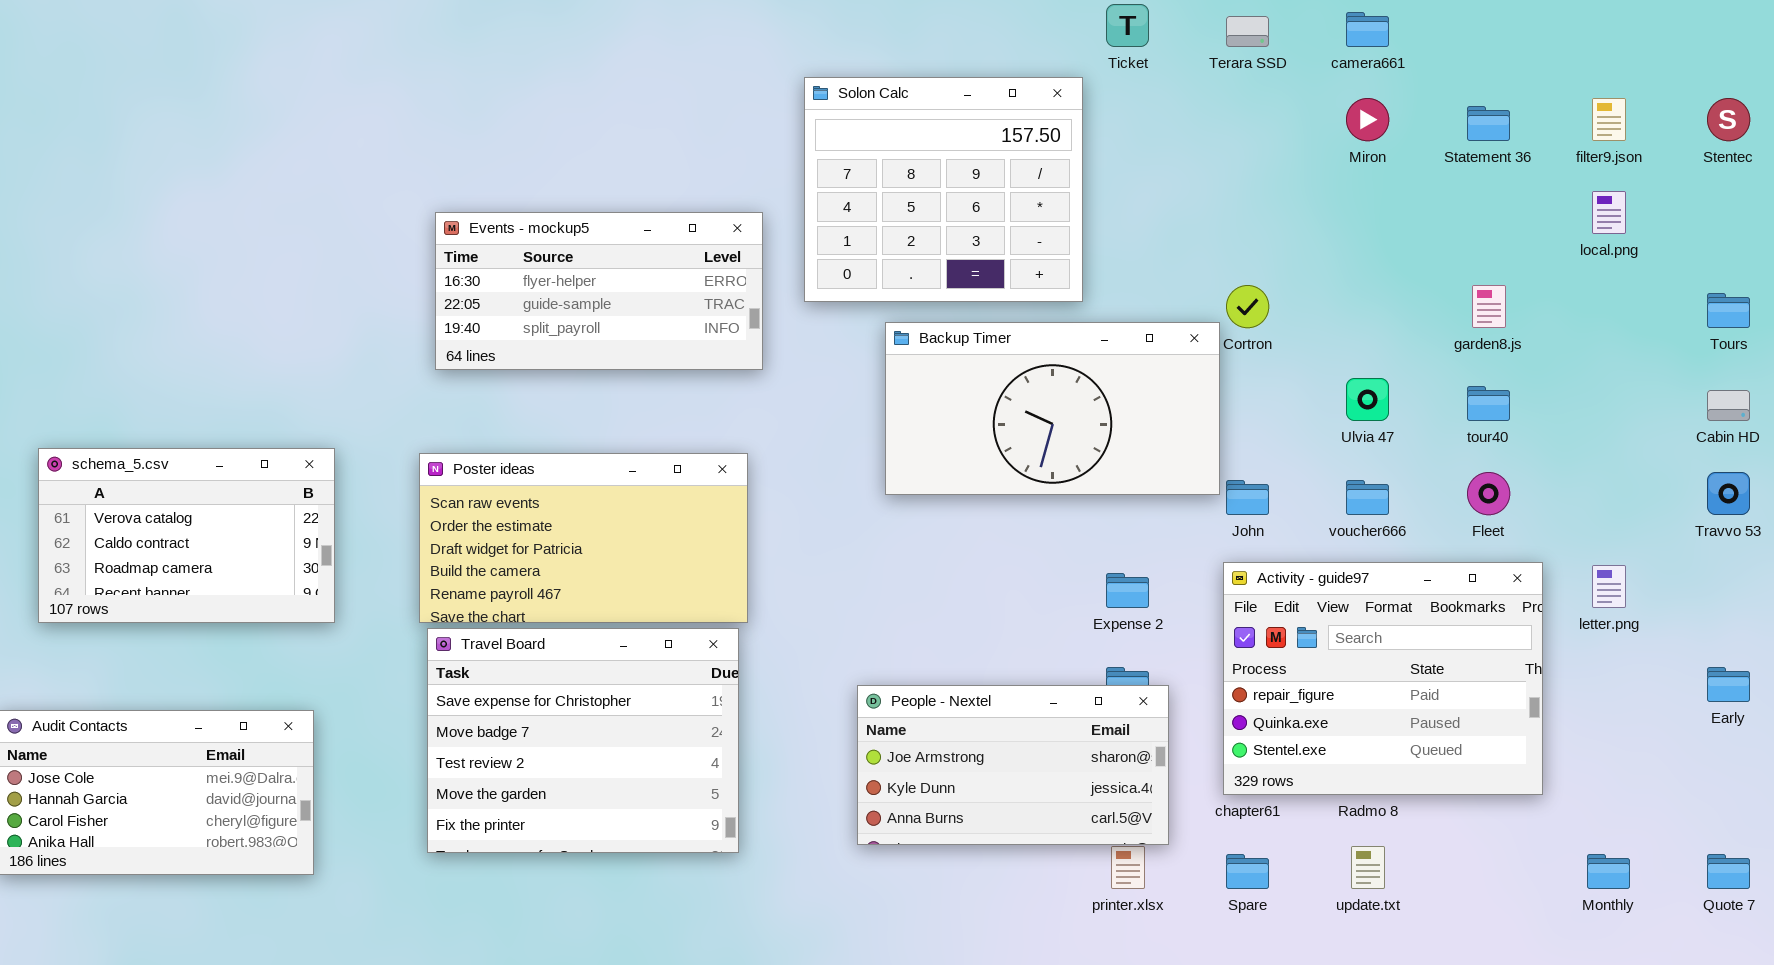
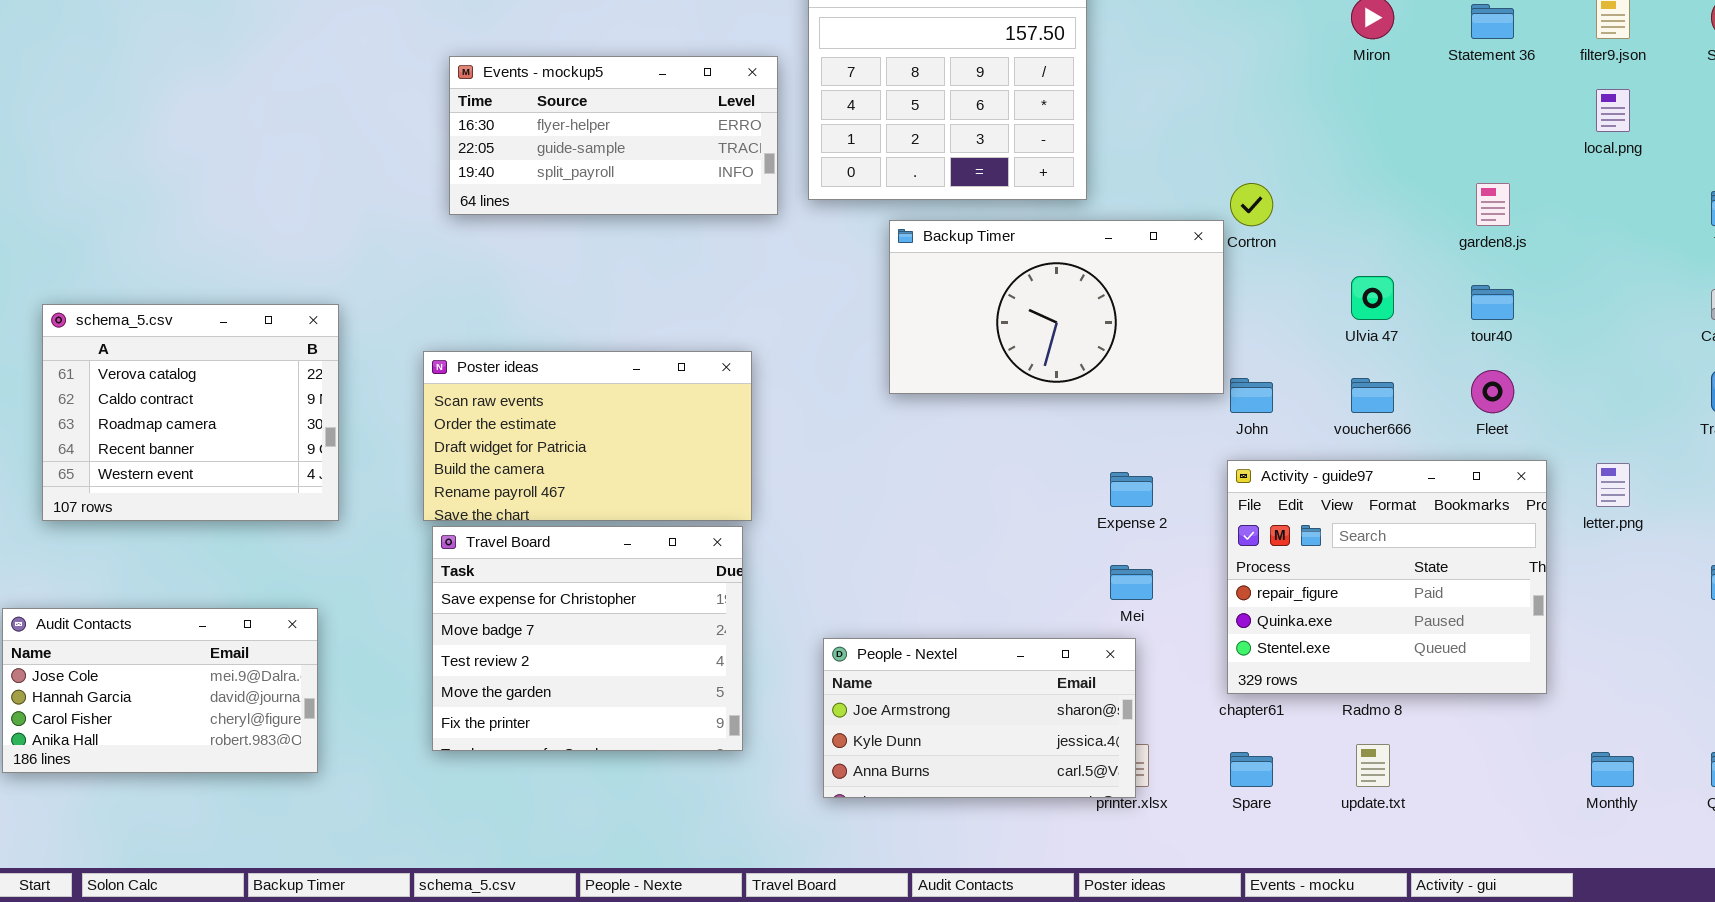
Events - mockup5: [435,212,763,370] -> [449,56,778,215], moved
schema_5.csv: [38,448,335,623] -> [42,304,339,521], resized
People - Nextel: [857,685,1169,845] -> [823,638,1136,798], moved

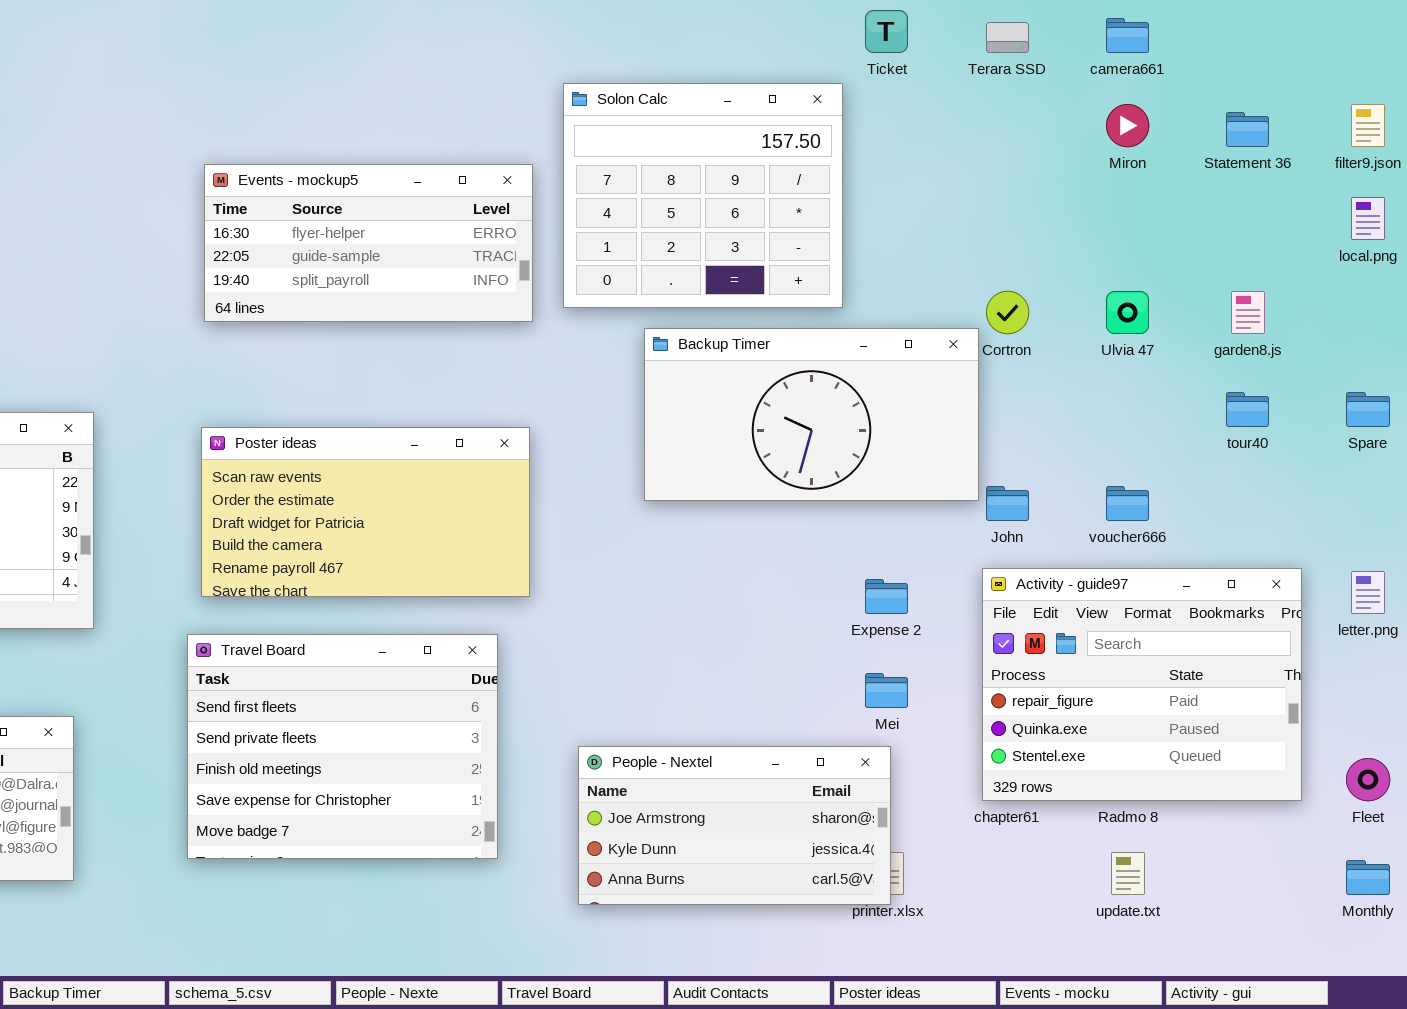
Ulvia 47: [1351,276,1394,320] -> [1106,291,1149,334], moved
Poster ideas: [423,351,752,521] -> [201,427,530,597], moved
Fleet: [1471,370,1514,413] -> [1346,758,1390,801], moved
Travel Board: [432,526,743,751] -> [187,634,498,859], scrolled up 3 rows
Spare: [1230,752,1273,787] -> [1346,392,1390,427], moved

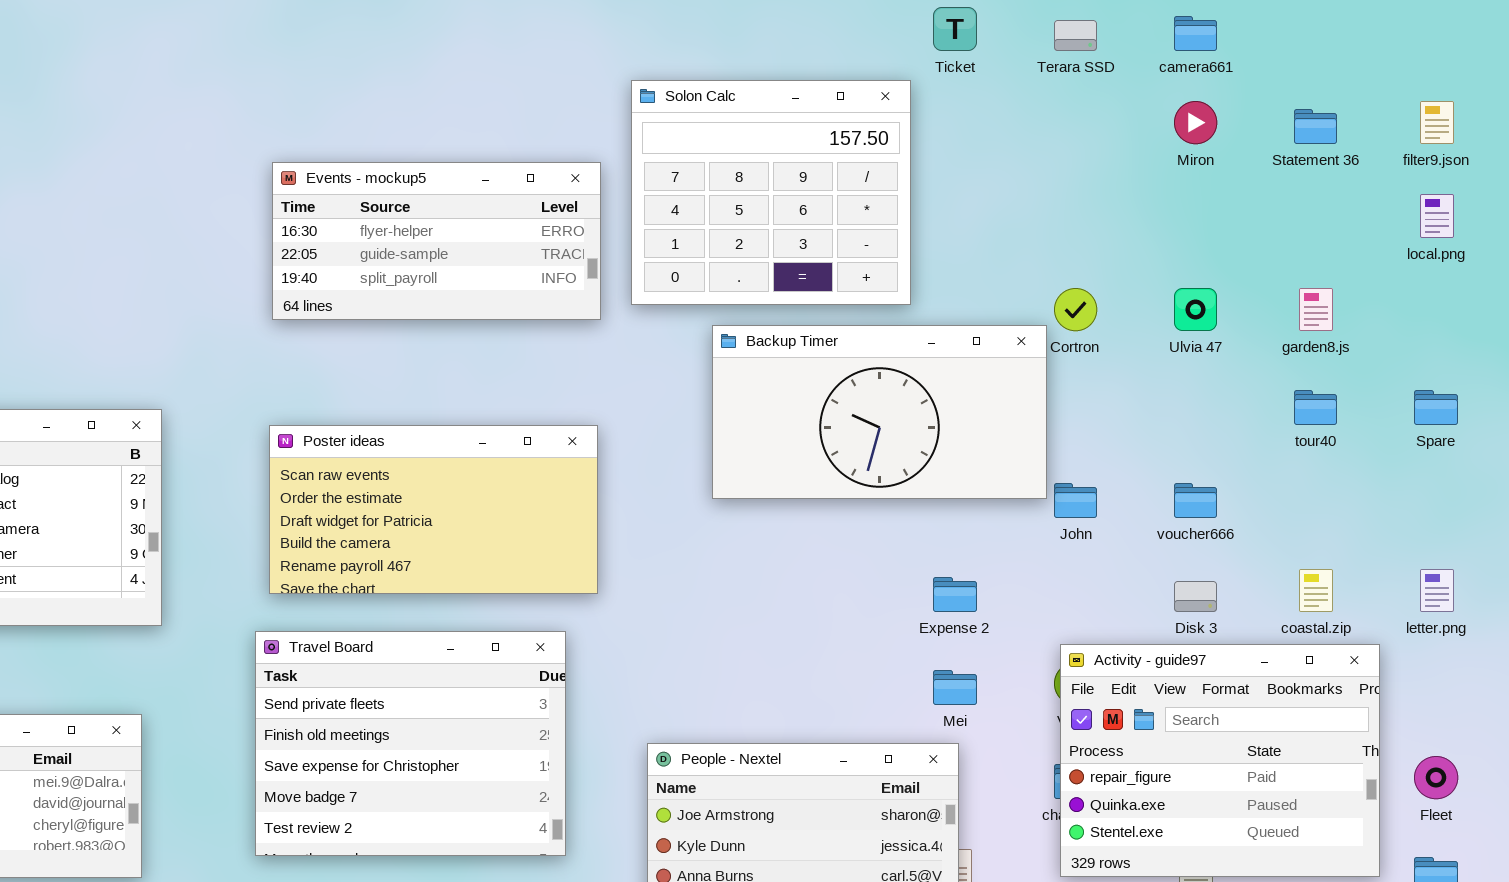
Activity - guide97: [982,568,1302,801] -> [1060,644,1380,877], moved
Travel Board: [187,634,498,859] -> [255,631,566,856], scrolled down 1 row

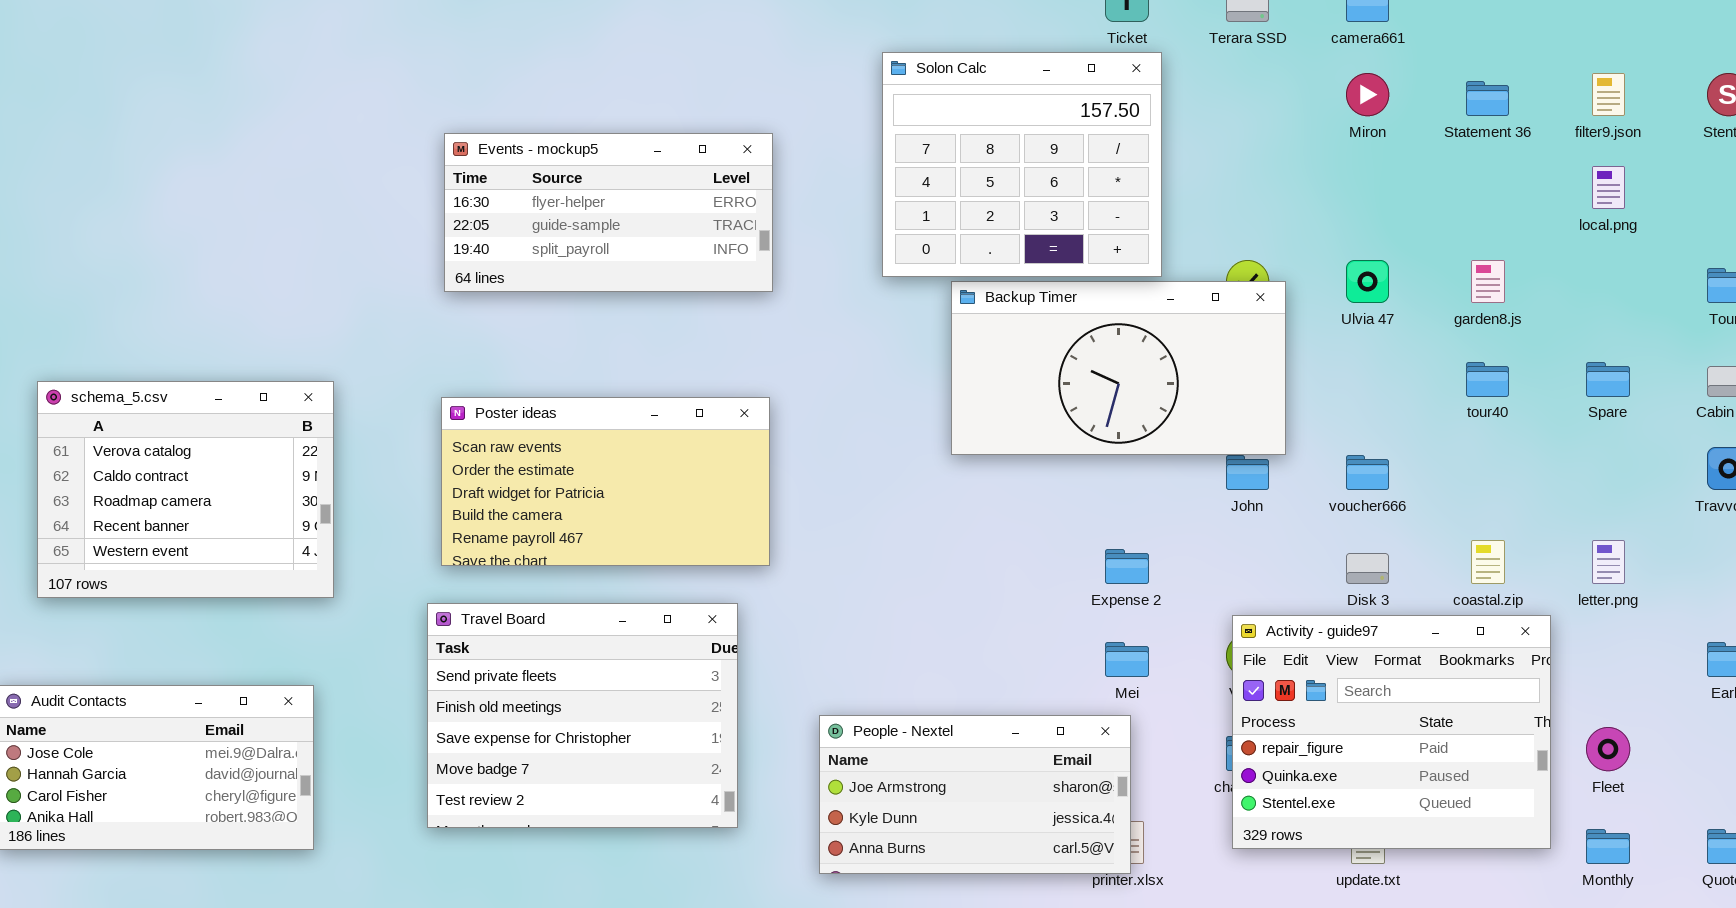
Solon Calc: [631,80,911,305] -> [882,52,1162,277], moved
Backup Timer: [712,325,1047,499] -> [951,281,1286,455], moved

